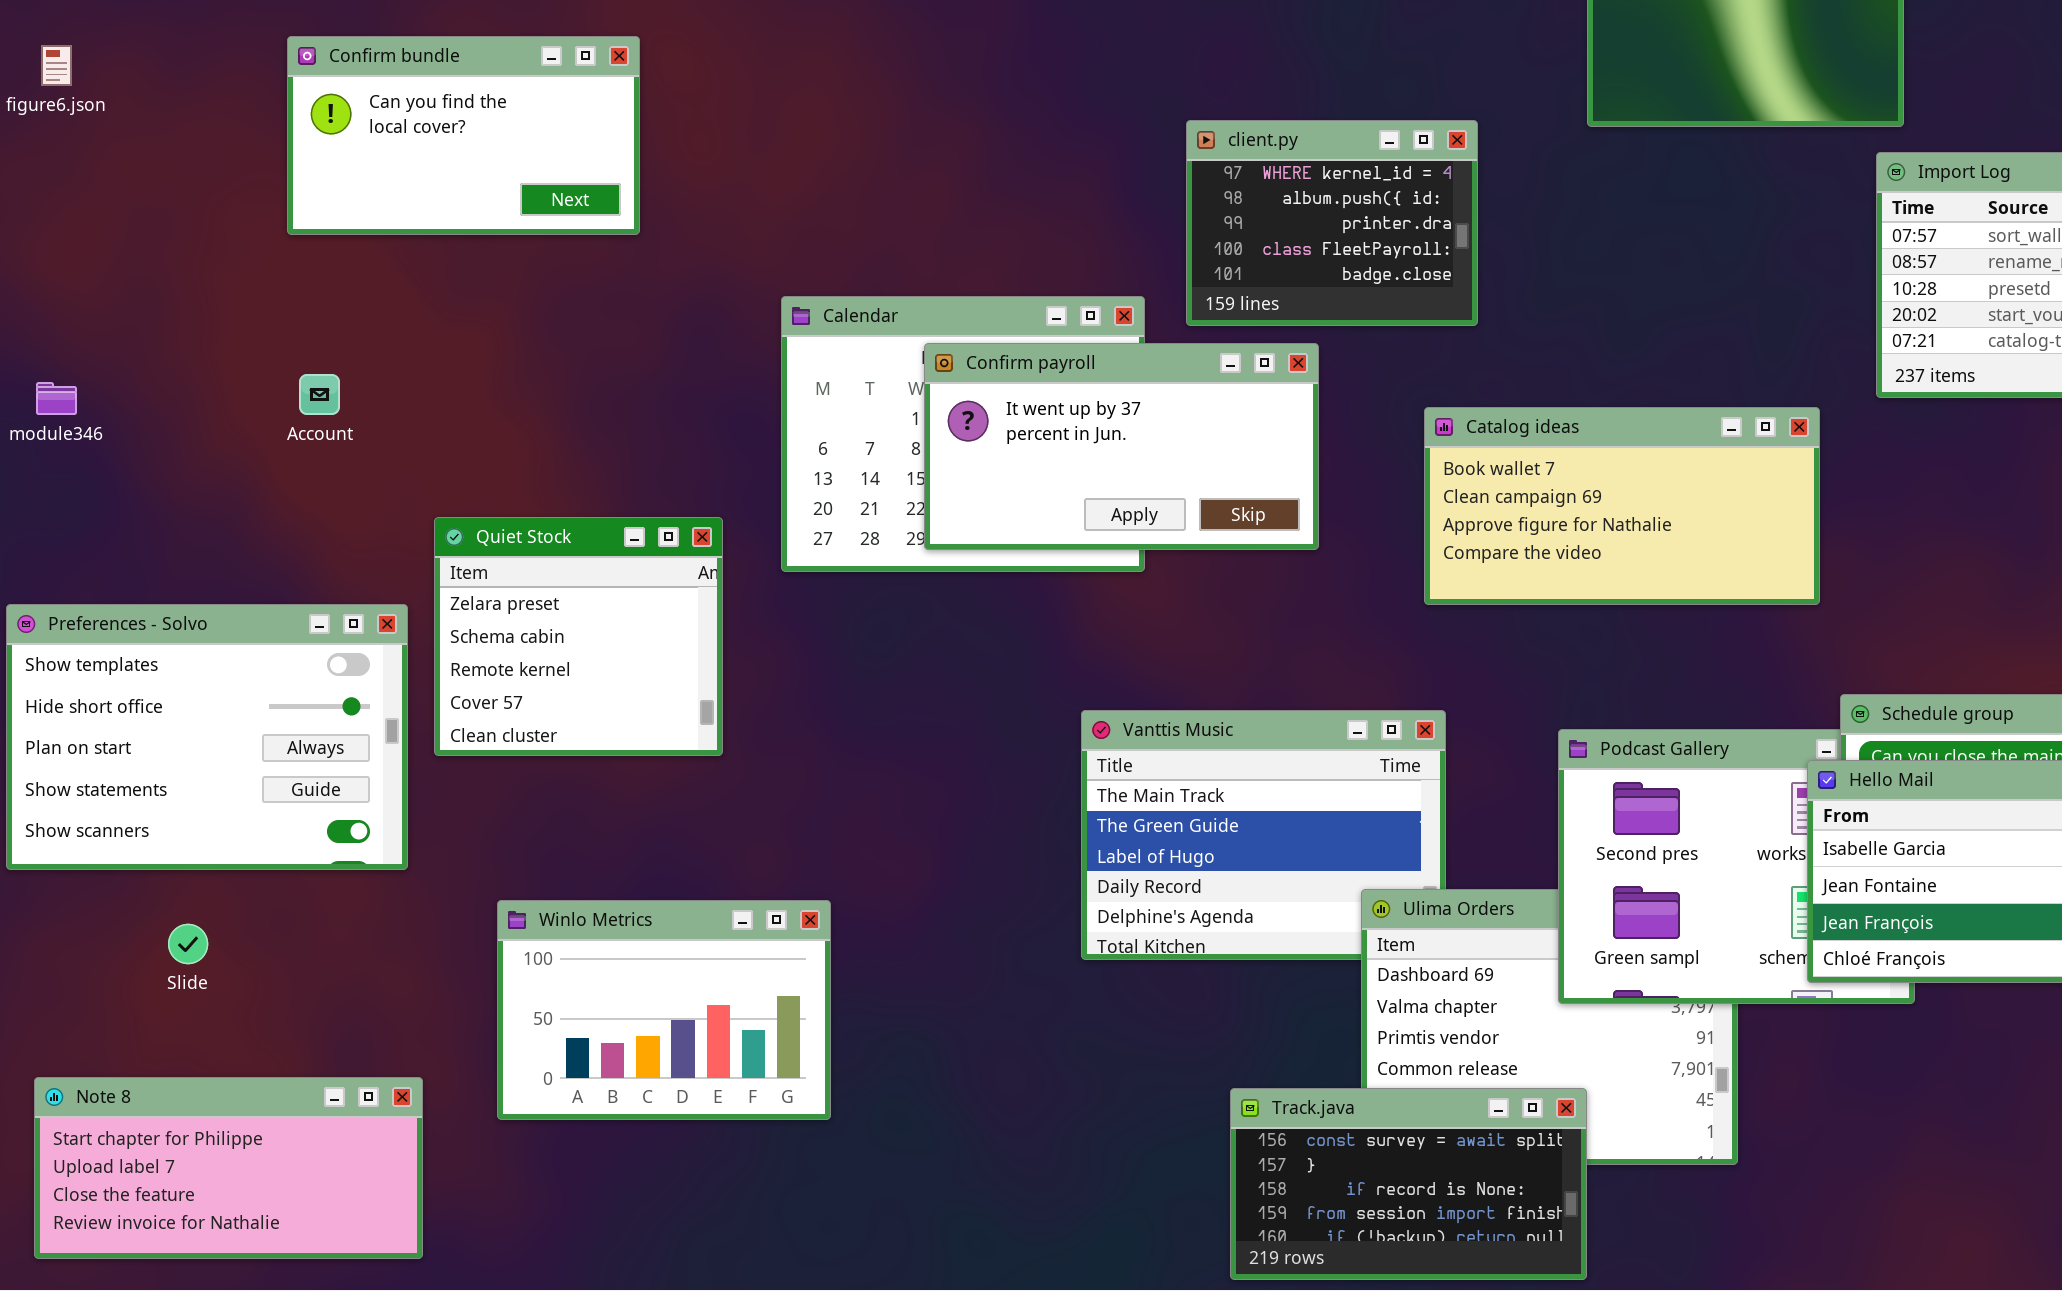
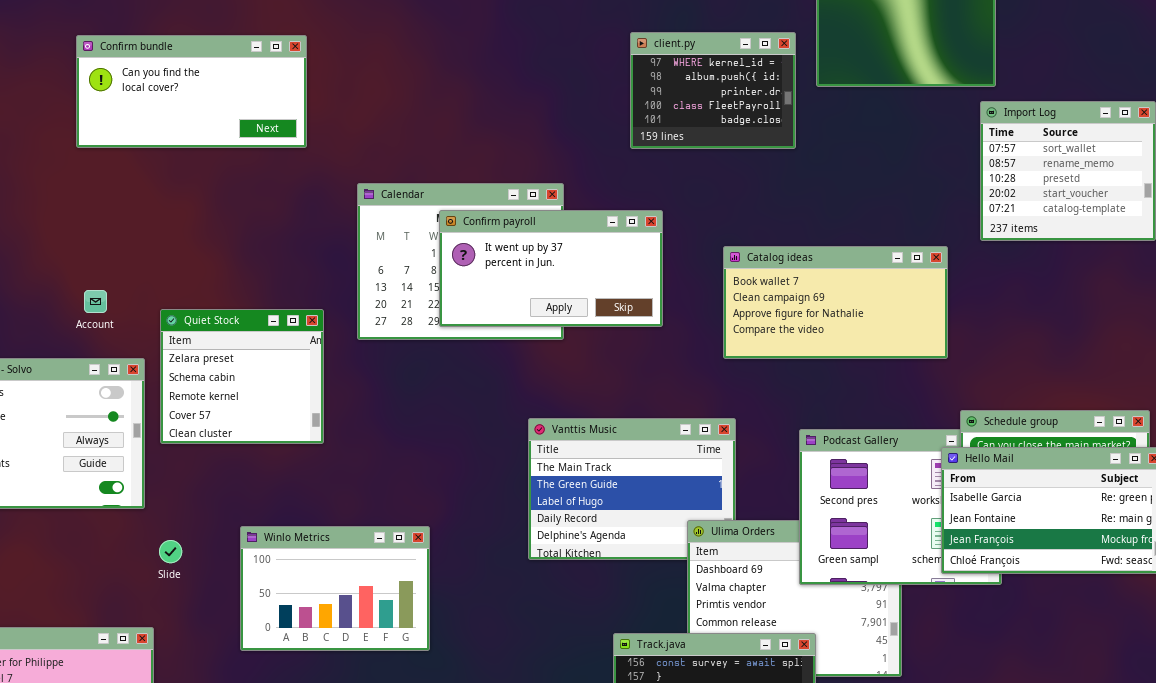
Confirm bundle: [287,36,640,235] -> [76,35,307,148], resized
client.py: [1186,120,1478,326] -> [630,32,796,149], moved
Account: [299,374,340,415] -> [84,290,107,313], moved
Winlo Metrics: [497,900,831,1120] -> [240,526,430,651], moved
Slide: [168,924,208,964] -> [159,540,182,563], moved

